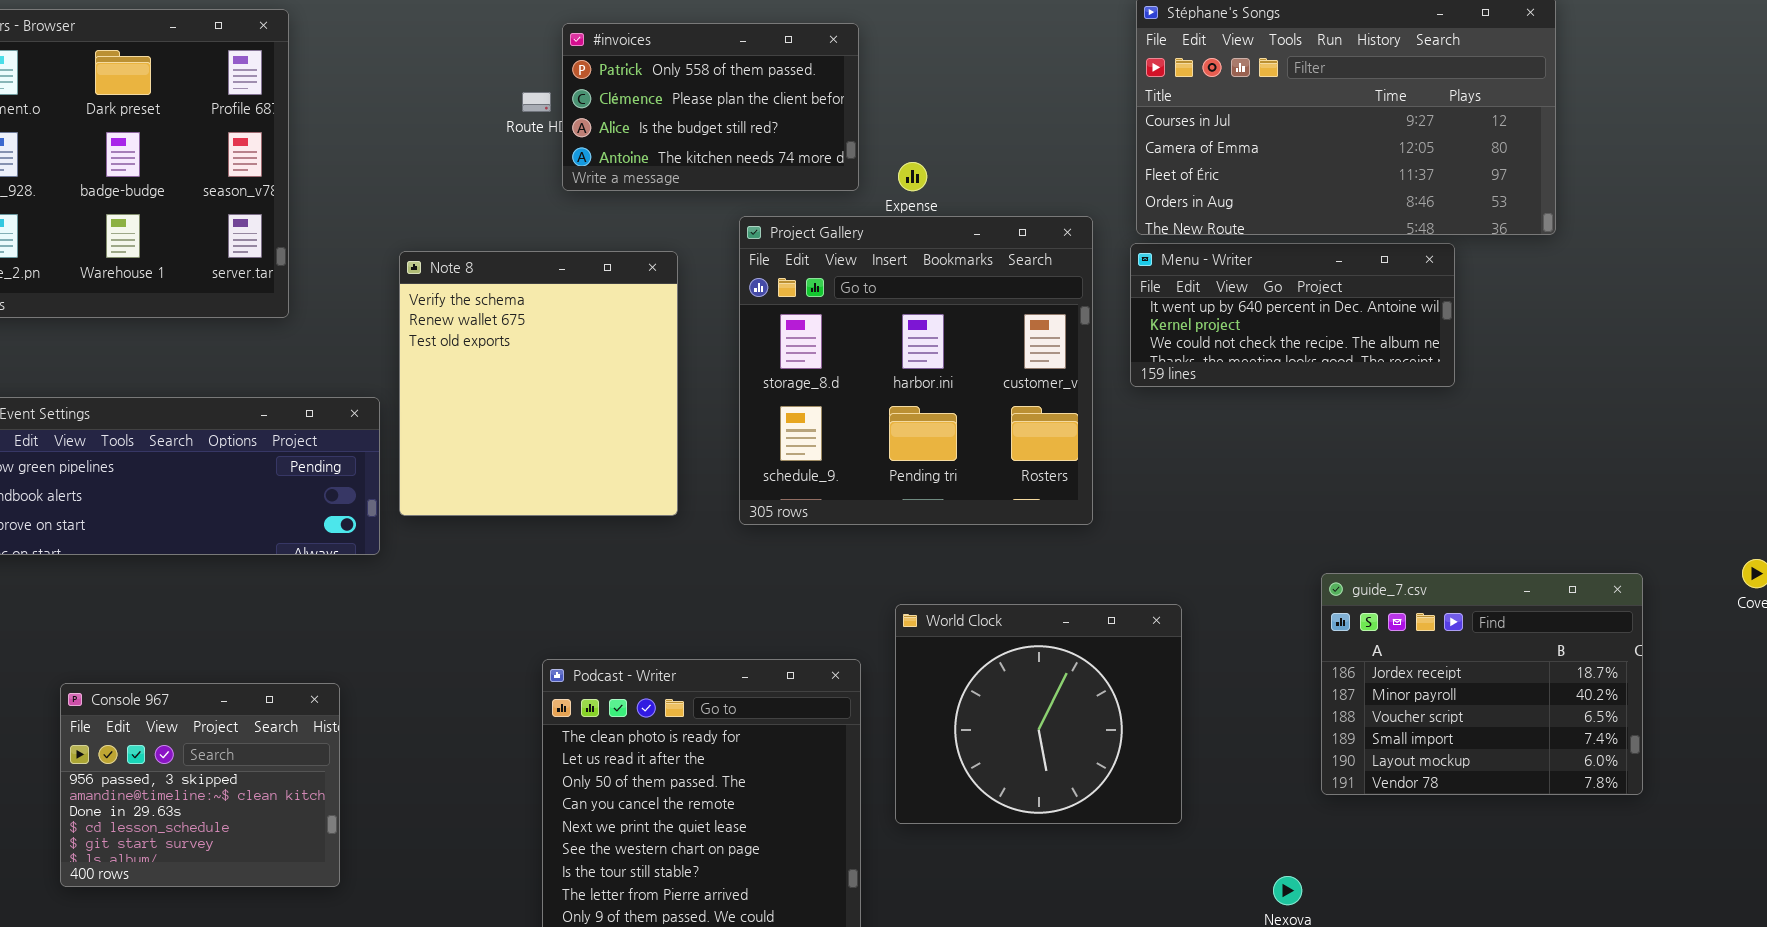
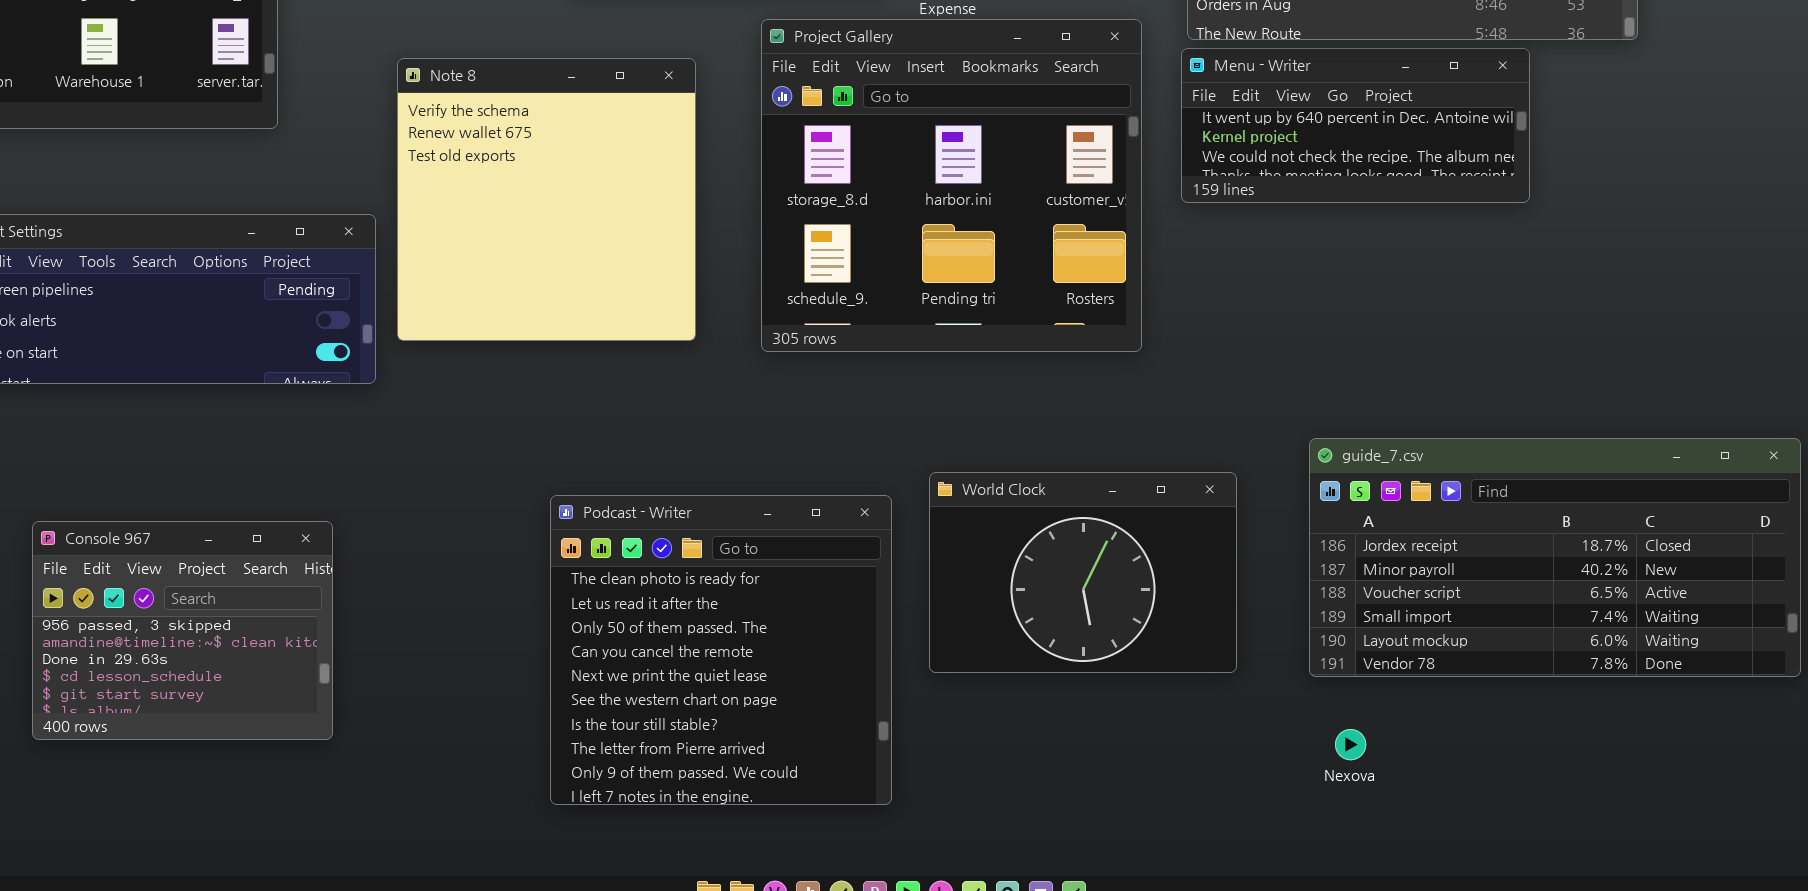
guide_7.csv: [1321,573,1643,795] -> [1309,438,1801,677], moved, resized
World Clock: [895,604,1182,824] -> [929,472,1237,673], resized

